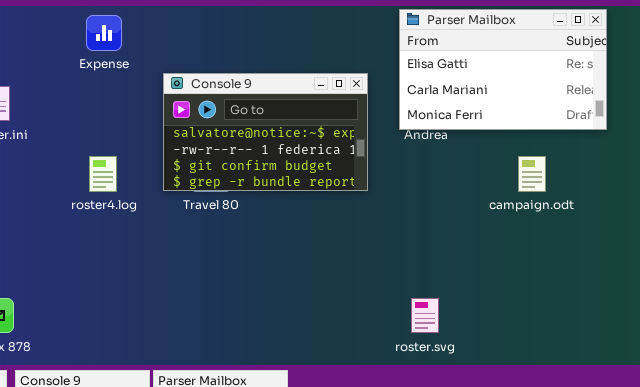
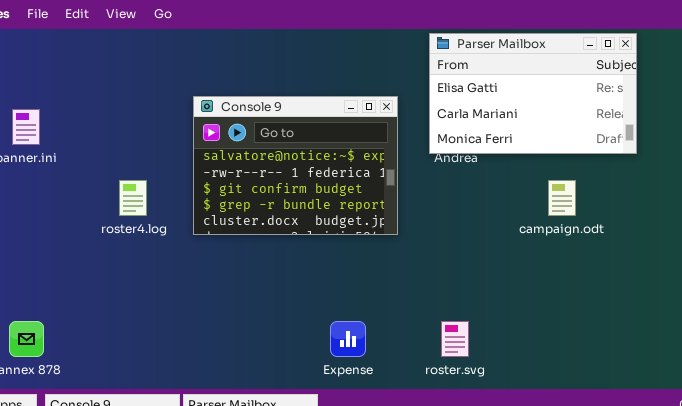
Expense: [86,15,122,51] -> [330,321,366,357], moved
Console 9: [163,73,368,191] -> [193,96,398,235], resized

